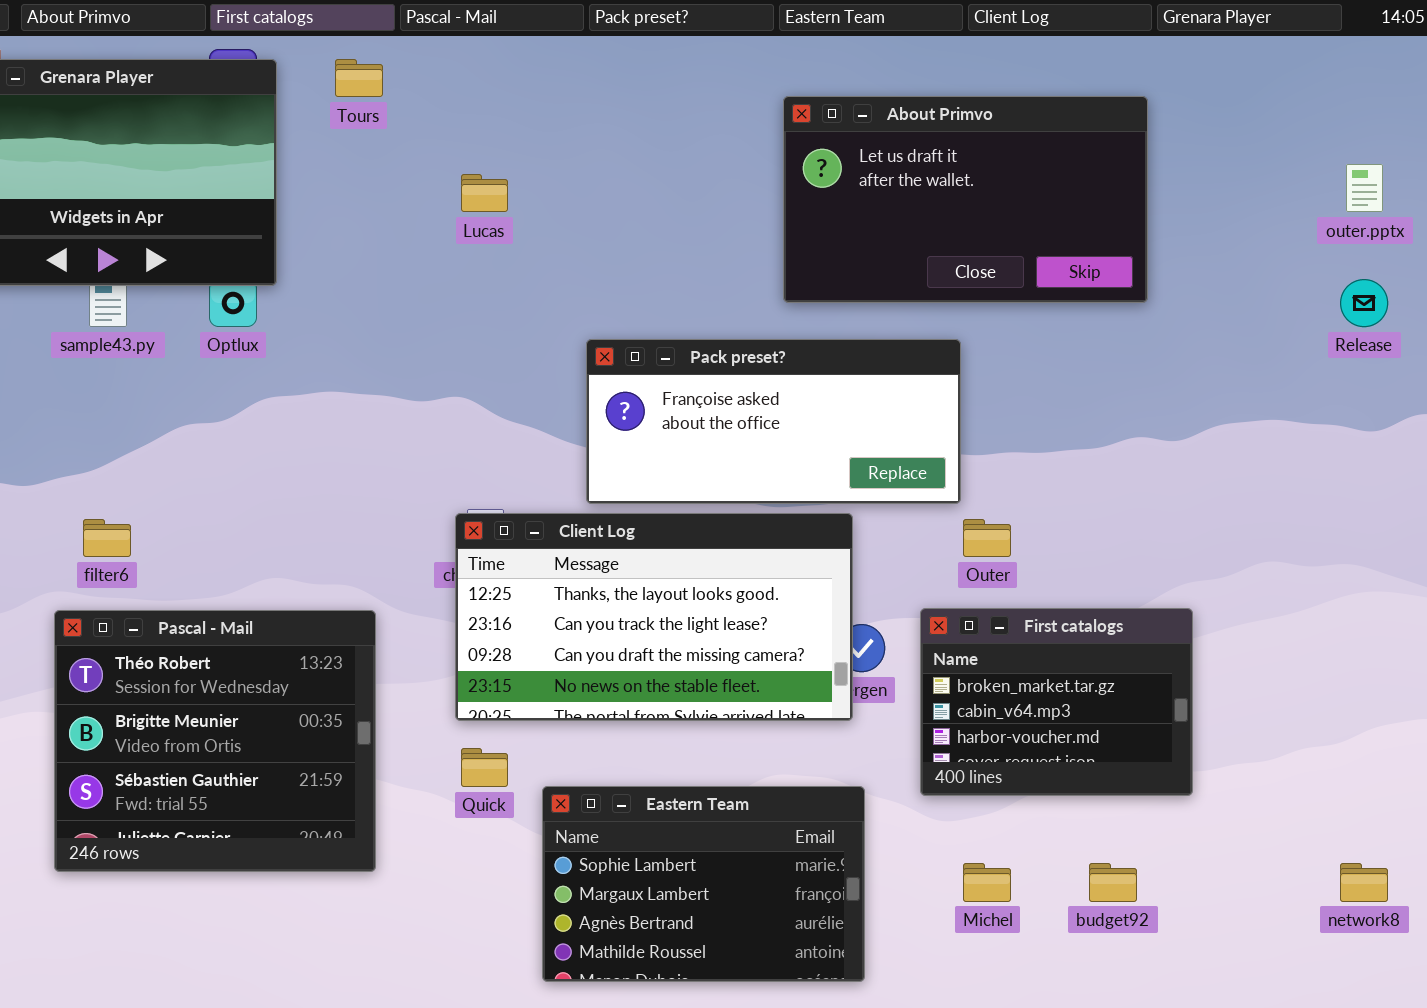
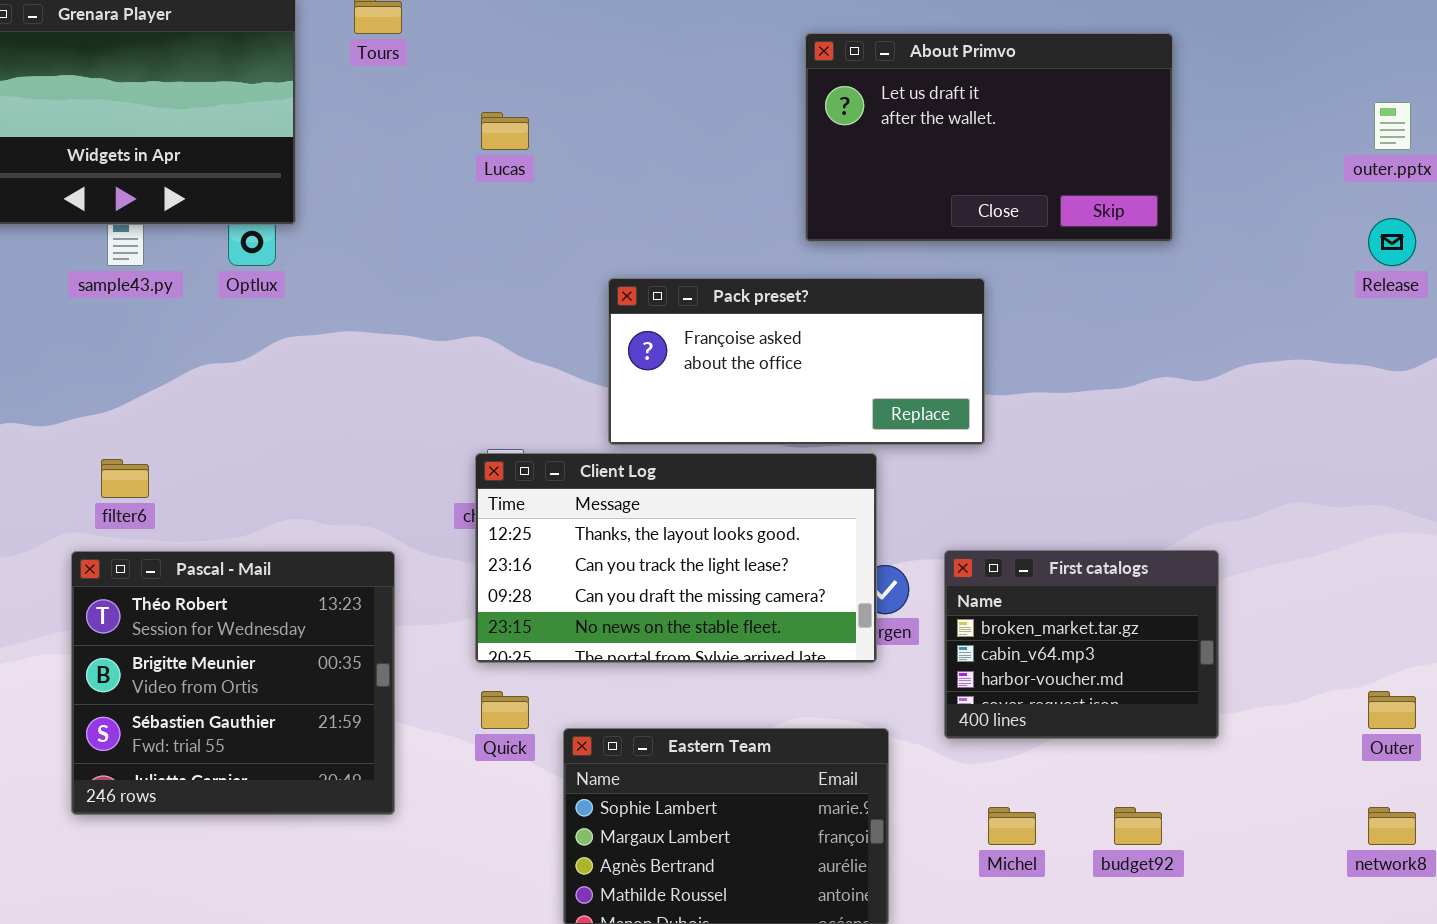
Outer: [963,519,1011,557] -> [1368,691,1416,729], moved

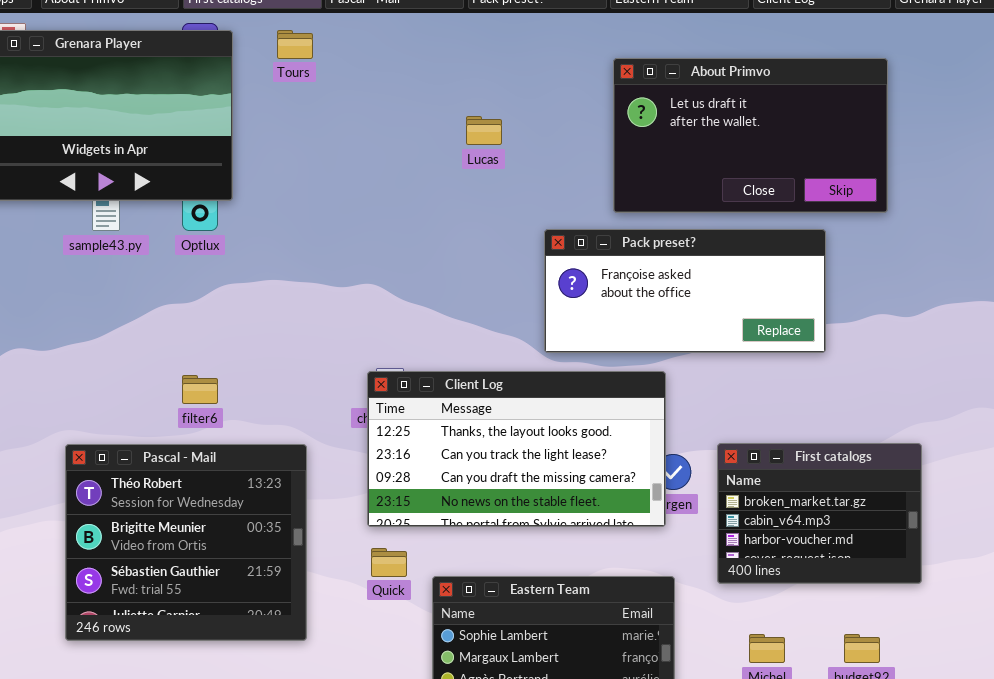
Lucas: [481,112,529,150] -> [466,116,502,145], moved
Pack preset?: [608,278,985,445] -> [544,229,826,353], moved
filter6: [101,459,149,498] -> [182,375,218,404], moved

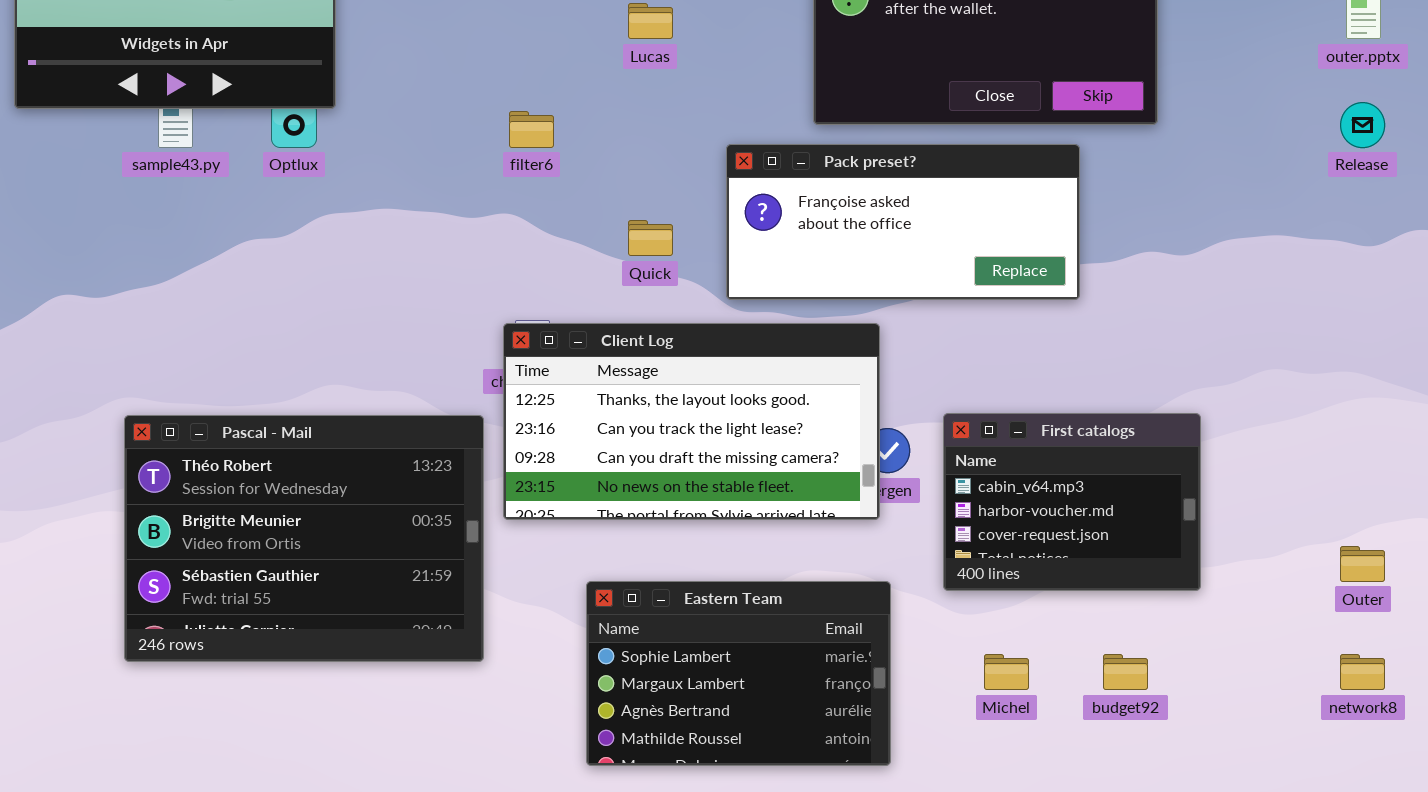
filter6: [182,375,218,404] -> [509,111,554,148], moved
First catalogs: [717,443,922,584] -> [943,413,1201,591], scrolled down 1 row
Pascal - Mail: [65,444,307,641] -> [124,415,484,662], resized
Quick: [371,548,407,577] -> [628,220,673,256], moved

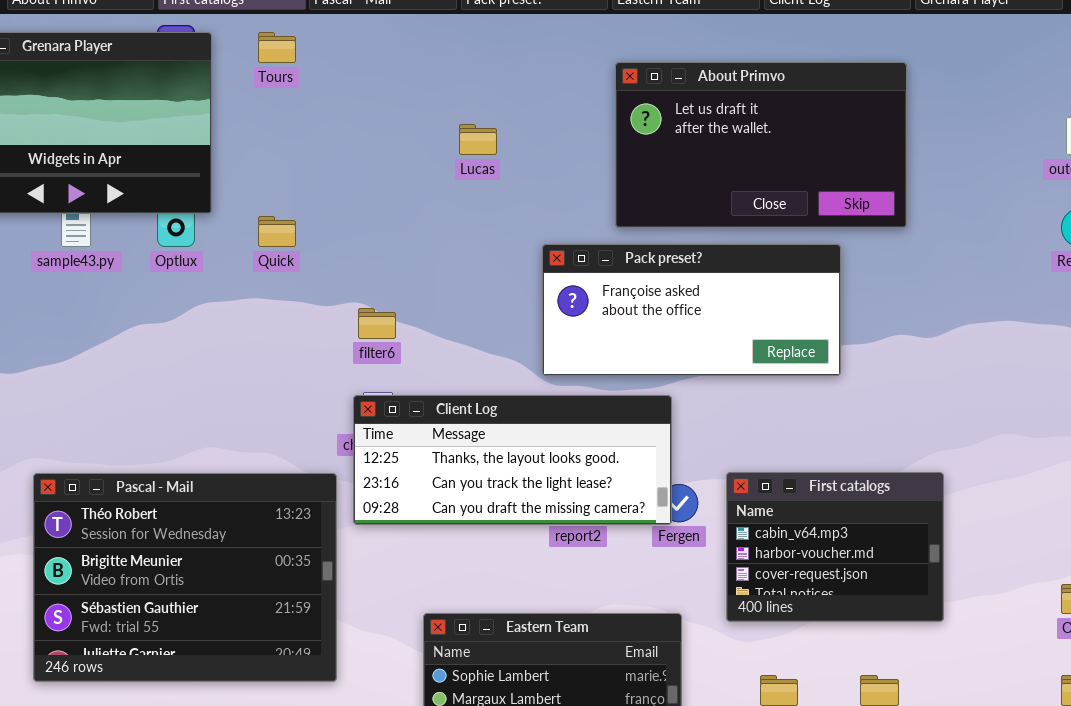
filter6: [509,111,554,148] -> [358,308,396,339], moved
Quick: [628,220,673,256] -> [258,216,296,247], moved
Client Log: [503,323,880,520] -> [353,395,672,525], resized

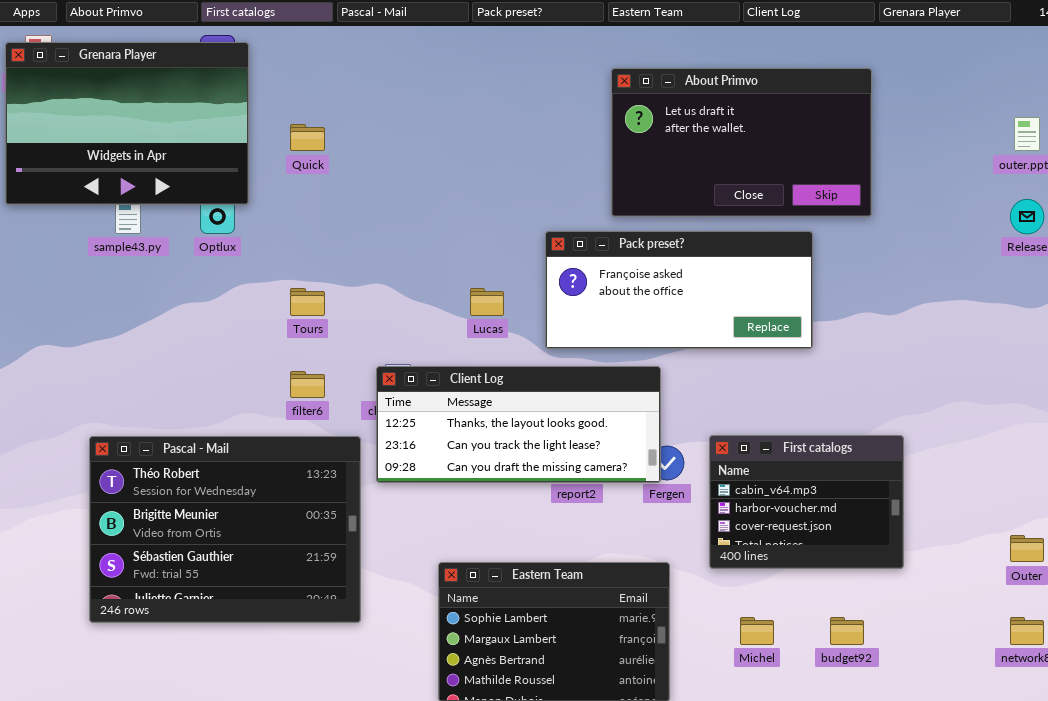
Tours: [258,32,296,63] -> [290,288,325,316], moved
Lucas: [459,124,497,155] -> [470,288,504,316], moved
Quick: [258,216,296,247] -> [290,124,325,151], moved
filter6: [358,308,396,339] -> [290,371,325,398], moved

